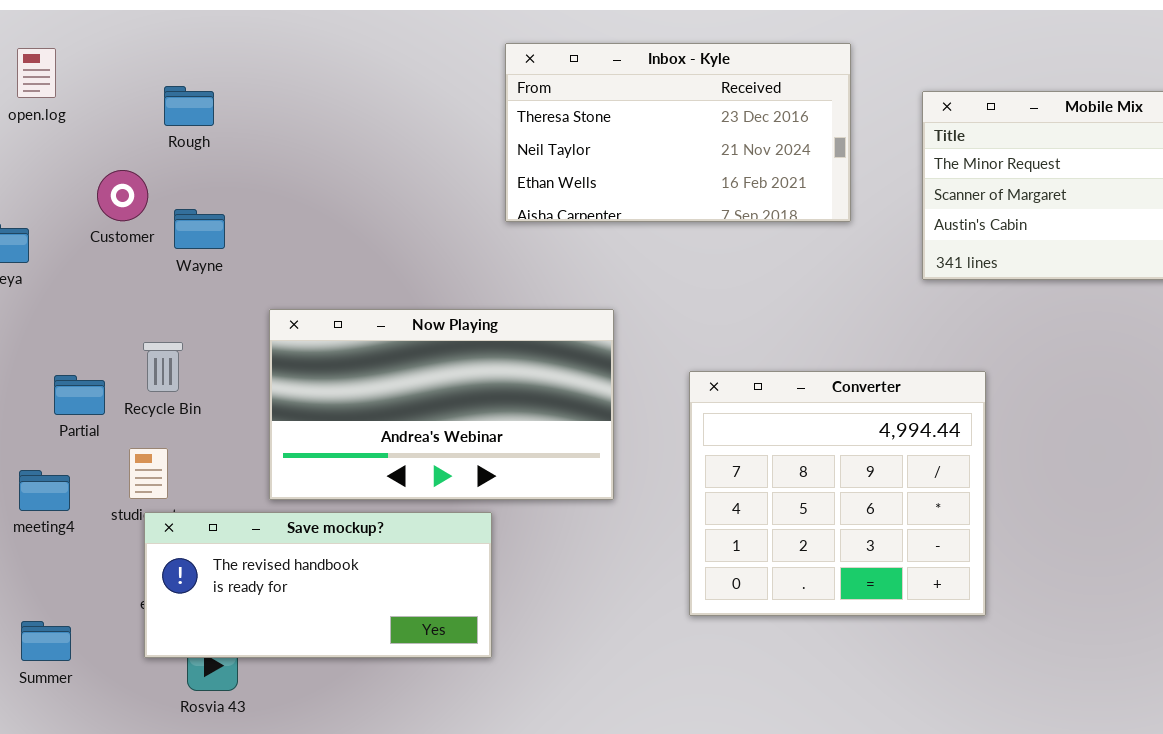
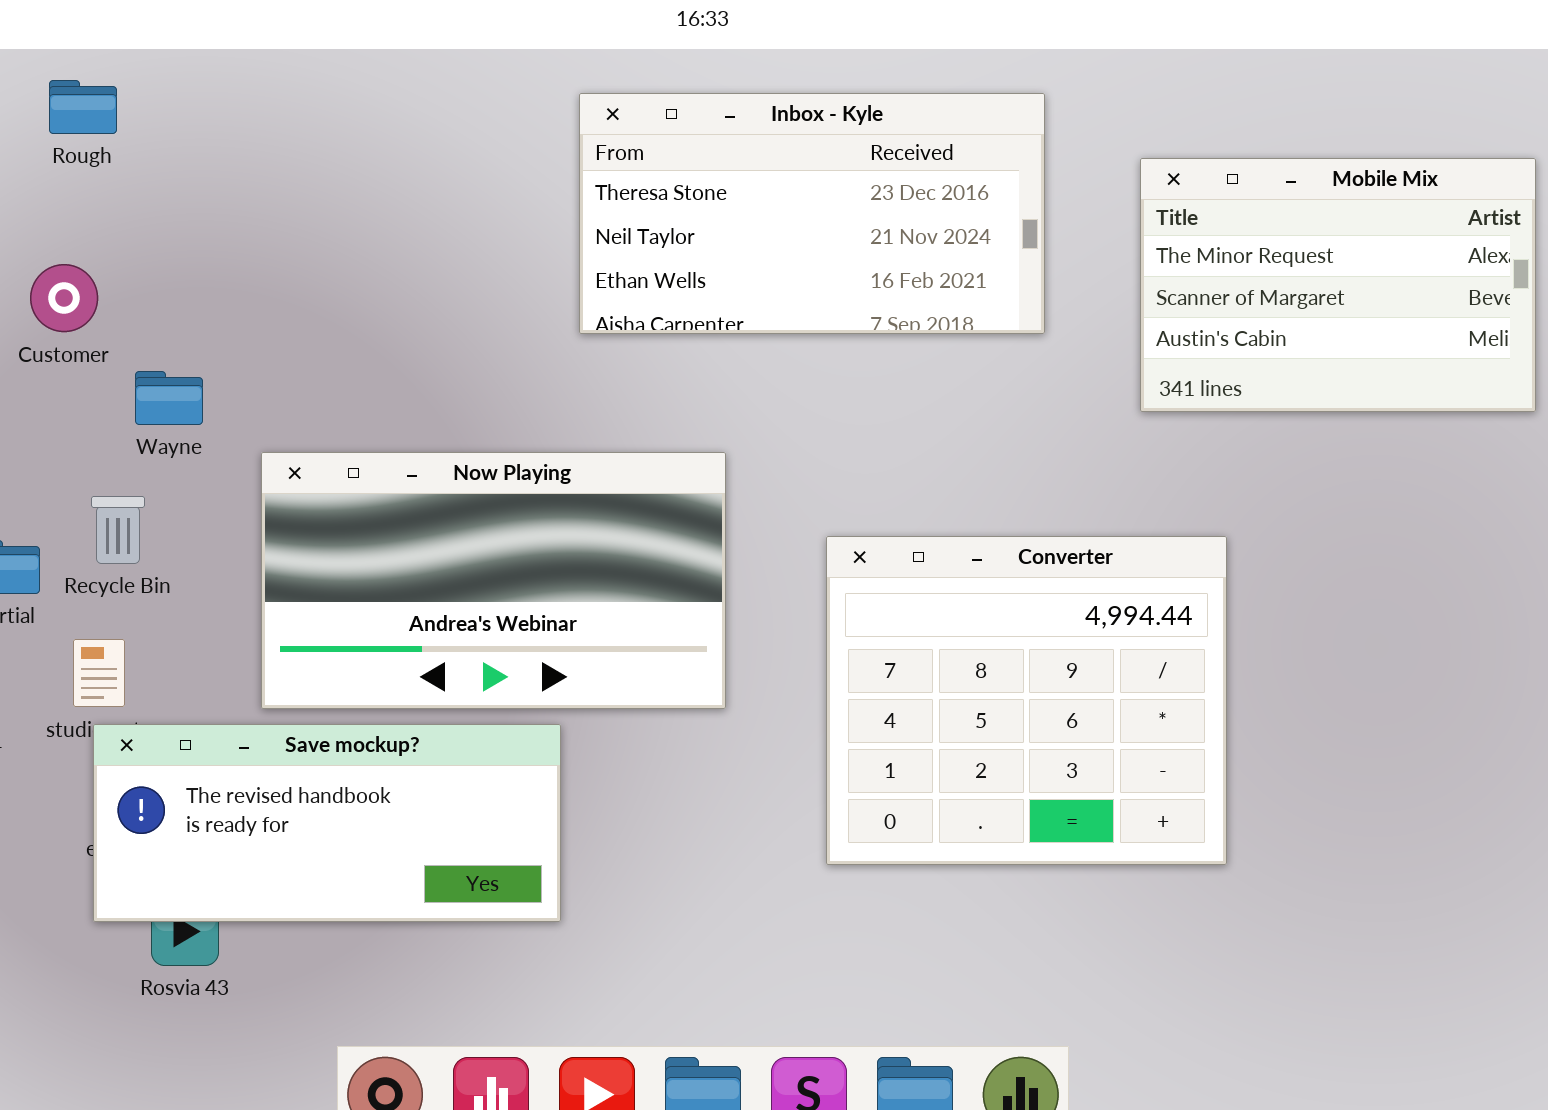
Rough: [164,86,214,126] -> [49,80,117,134], moved
Wayne: [174,209,225,249] -> [135,371,203,425], moved

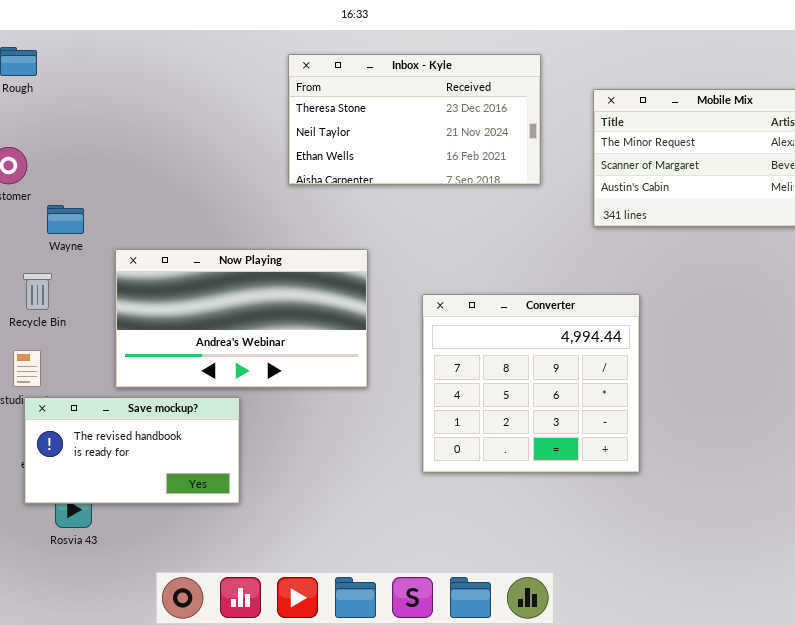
Save mockup?: [93,724,561,922] -> [24,397,240,504], resized

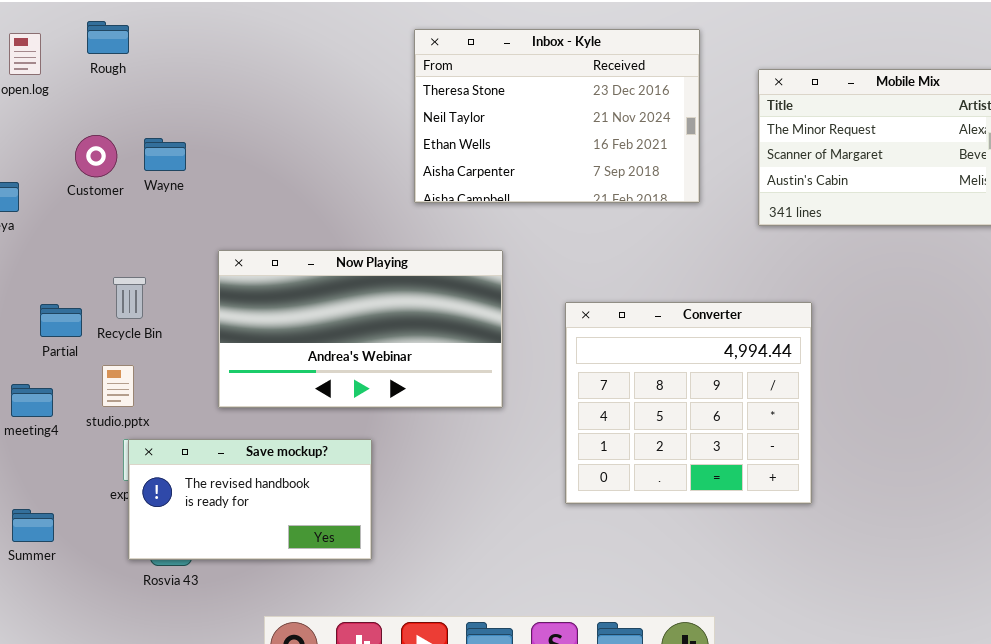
Inbox - Kyle: [288,54,541,185] -> [414,29,700,203], resized
Wayne: [47,205,84,234] -> [144,138,186,171], moved
Save mockup?: [24,397,240,504] -> [128,439,372,560], moved

